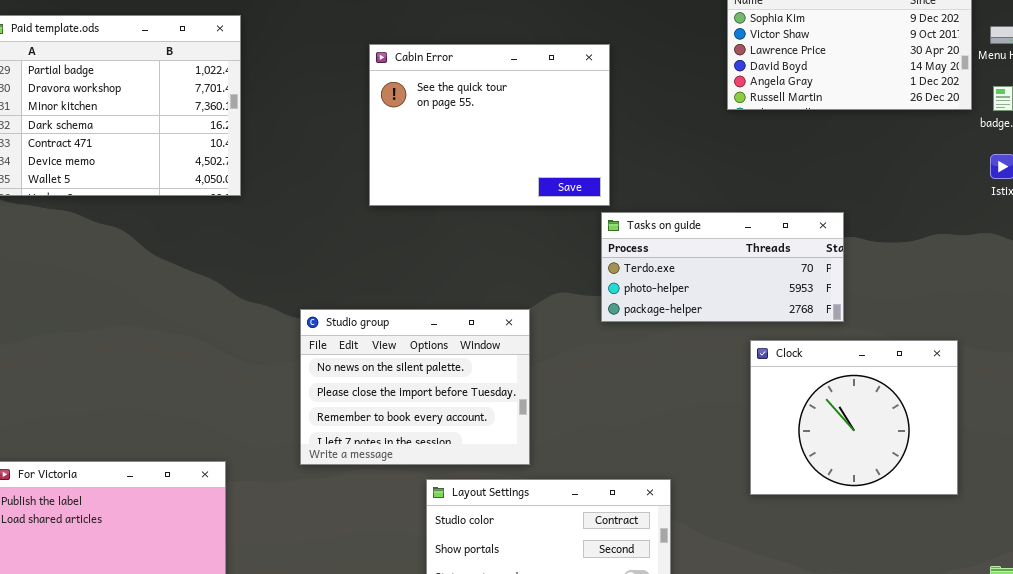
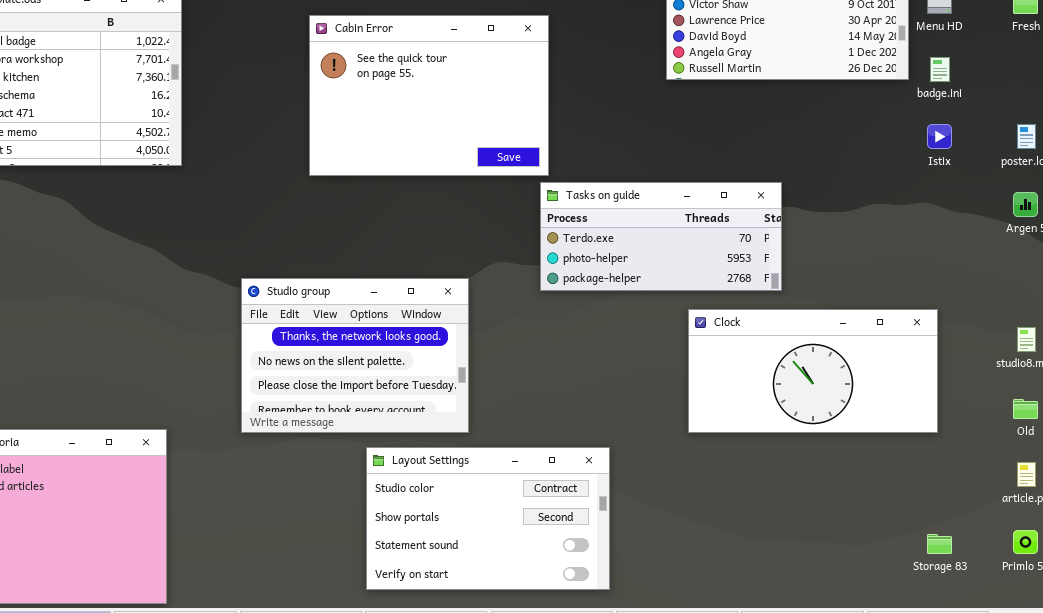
Studio group: [300,309,530,465] -> [241,278,469,433], scrolled up 1 row
Clock: [750,340,958,495] -> [688,309,938,433], resized

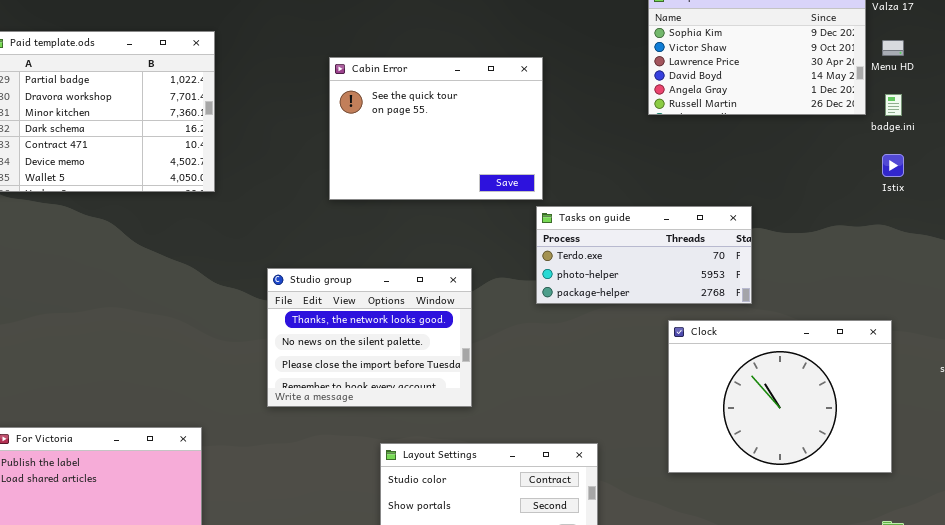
Studio group: [241,278,469,433] -> [267,268,472,407], moved
Clock: [688,309,938,433] -> [668,320,892,473], resized

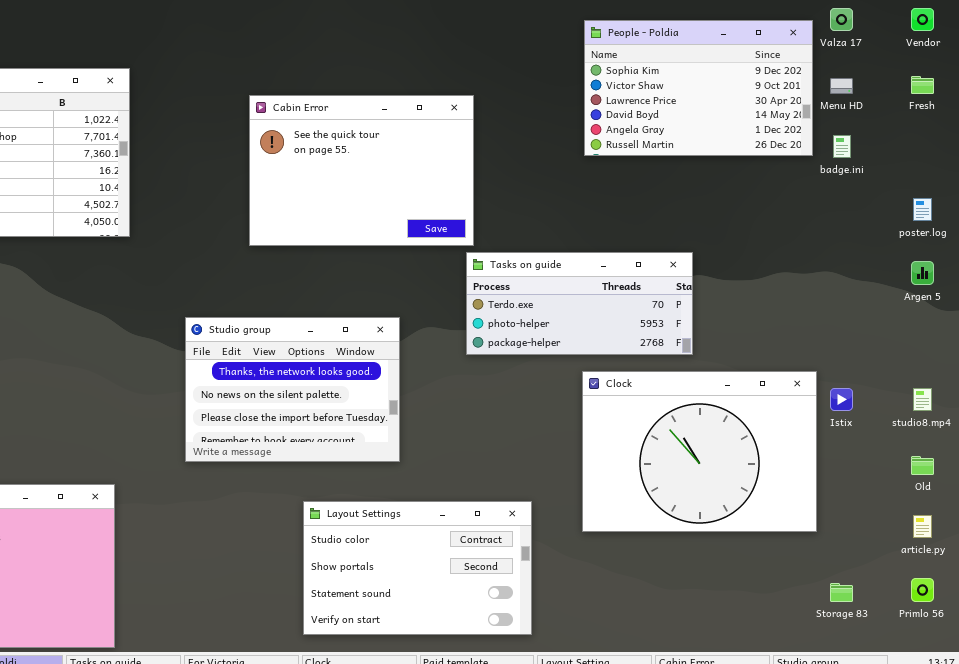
Istix: [882,154,904,177] -> [830,388,853,411], moved
Clock: [668,320,892,473] -> [582,371,817,532], moved

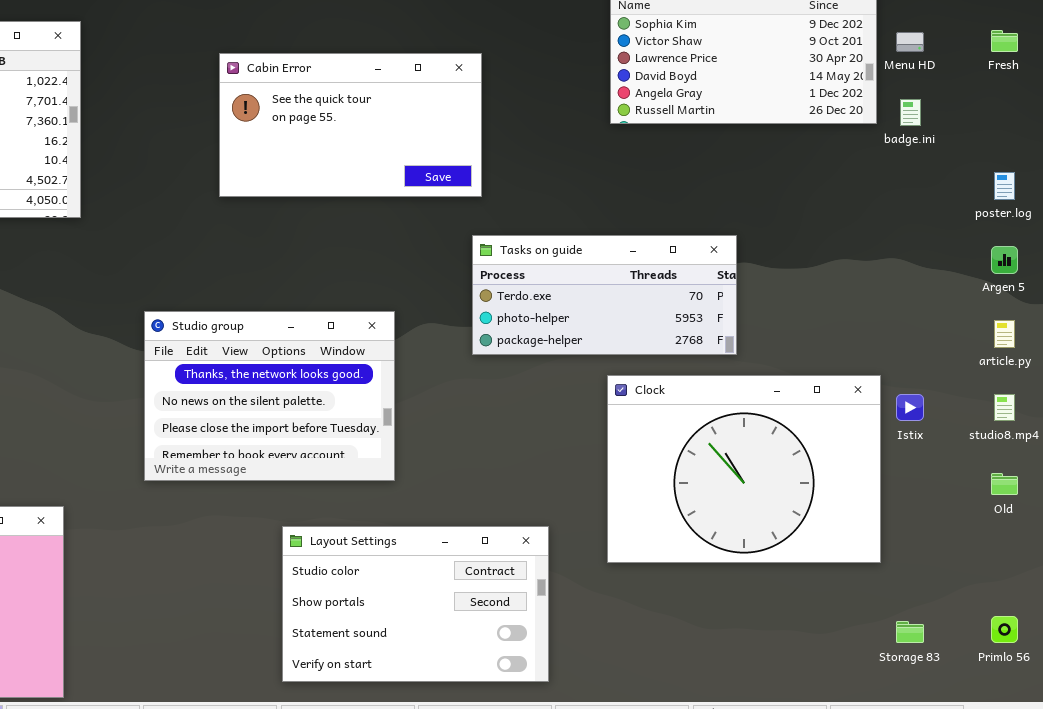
Cabin Error: [249,95,474,246] -> [219,53,482,197], resized
article.py: [913,515,932,538] -> [994,320,1015,348], moved

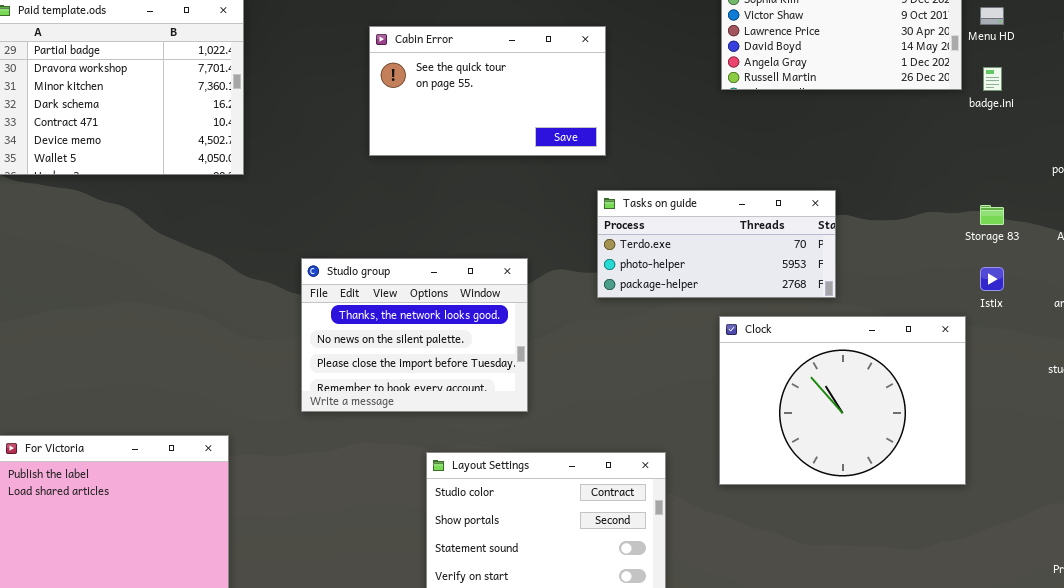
Istix: [896,394,924,421] -> [980,267,1004,291], moved
Storage 83: [896,621,924,643] -> [980,205,1004,225], moved

